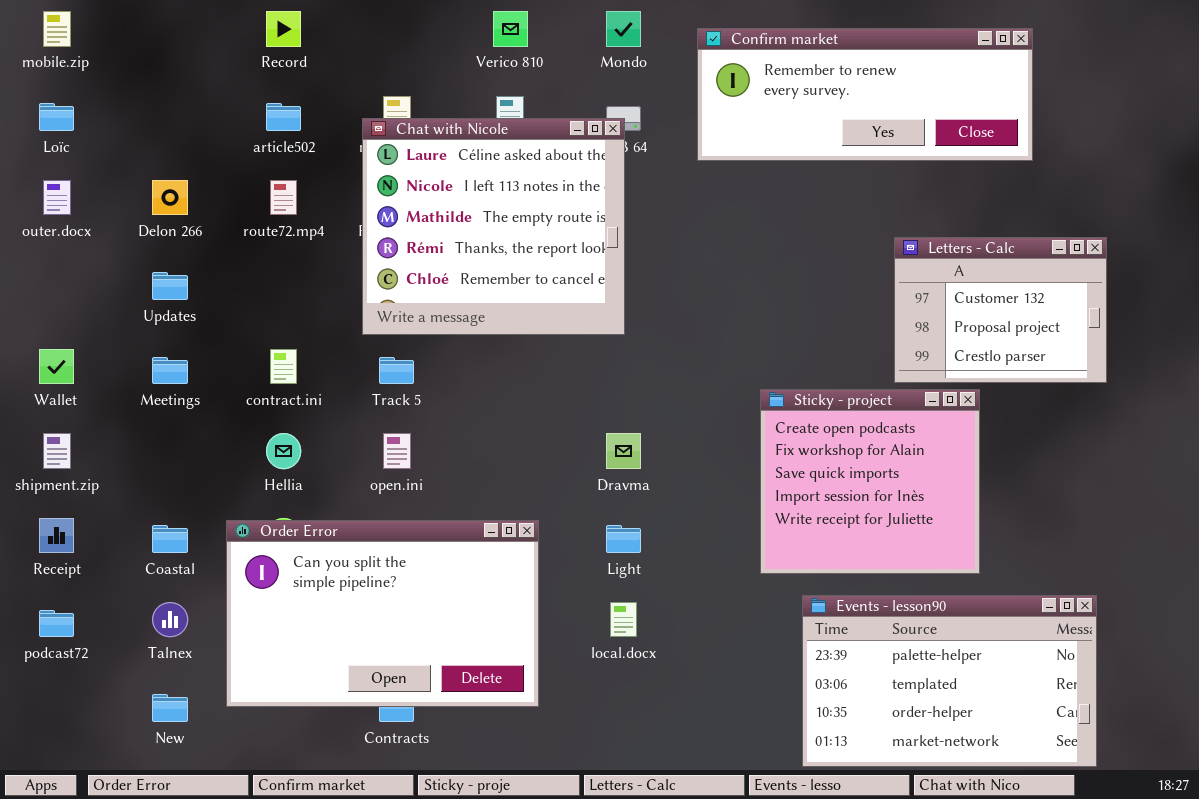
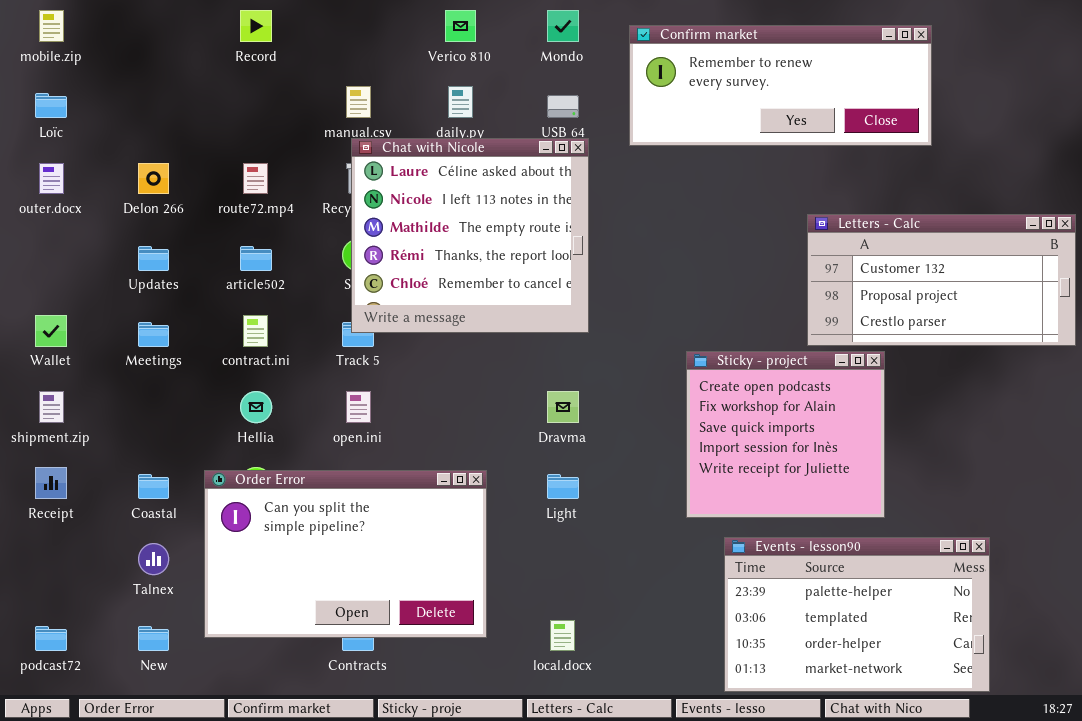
article502: [266,103,301,131] -> [240,246,272,271], moved
Chat with Nicole: [362,118,625,335] -> [351,138,589,333], moved
Letters - Calc: [894,237,1107,383] -> [807,214,1076,346], resized
local.docx: [610,602,637,637] -> [550,620,575,651], moved
podcast72: [39,610,74,637] -> [35,626,67,651], moved

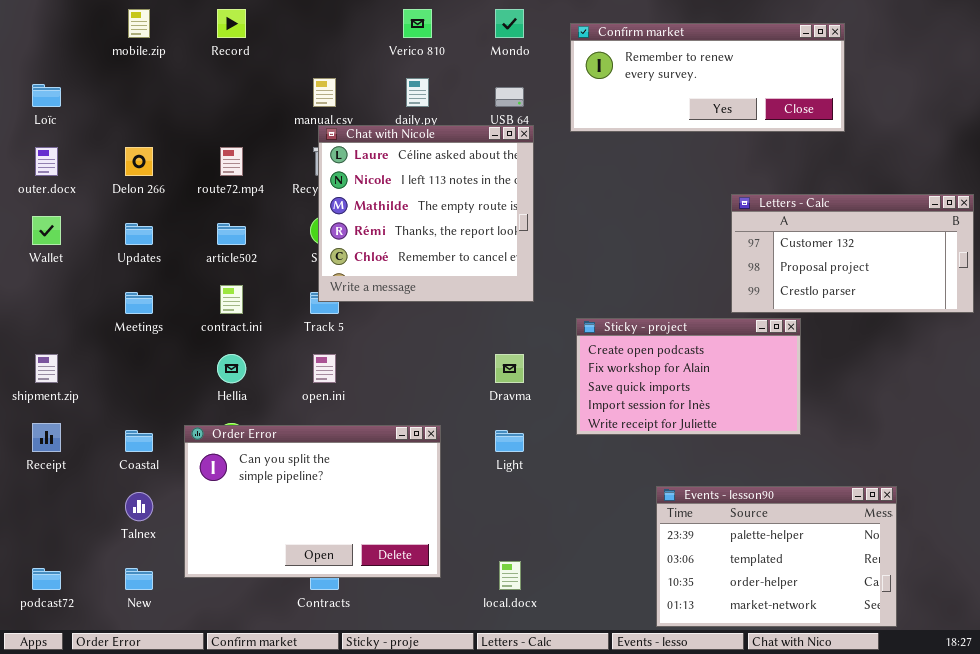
mobile.zip: [39,10,64,42] -> [128,9,150,38], moved
Wallet: [35,315,67,347] -> [32,216,61,245], moved
Sticky - project: [686,351,885,518] -> [576,318,801,435], resized

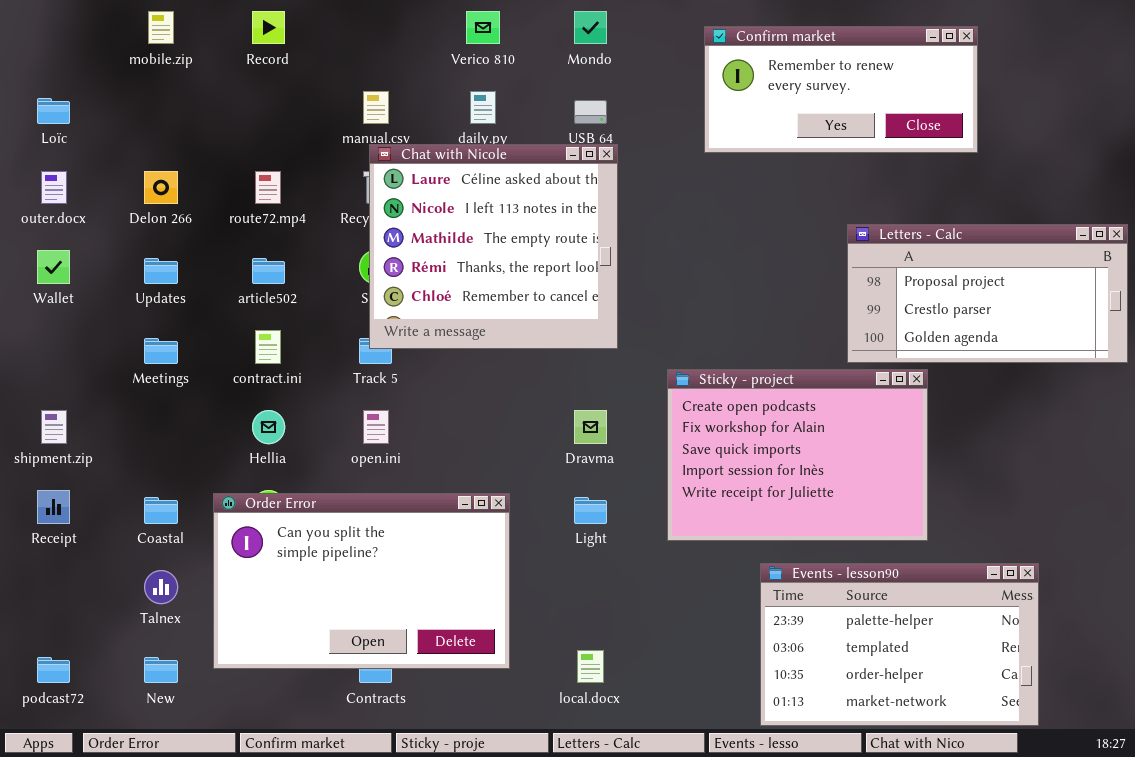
Confirm market: [570,23,845,132] -> [704,26,978,153], resized
Letters - Calc: [731,194,974,313] -> [847,224,1128,363], scrolled down 1 row
Sticky - project: [576,318,801,435] -> [667,369,928,541], resized

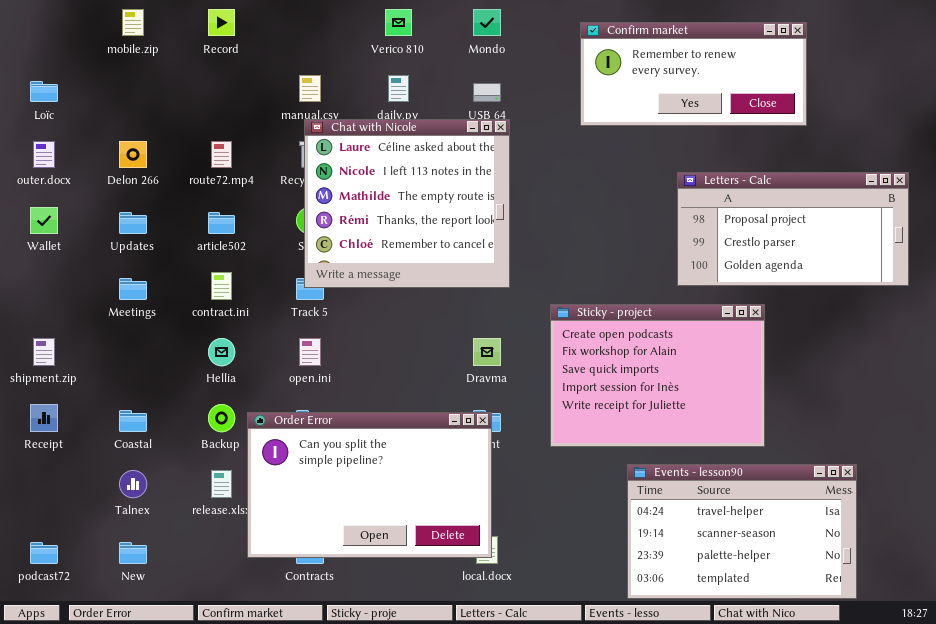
Letters - Calc: [847,224,1128,363] -> [677,172,909,286], moved
Order Error: [213,493,510,669] -> [247,412,492,558], moved
Events - lesson90: [760,563,1039,726] -> [627,464,857,599], scrolled up 2 rows

